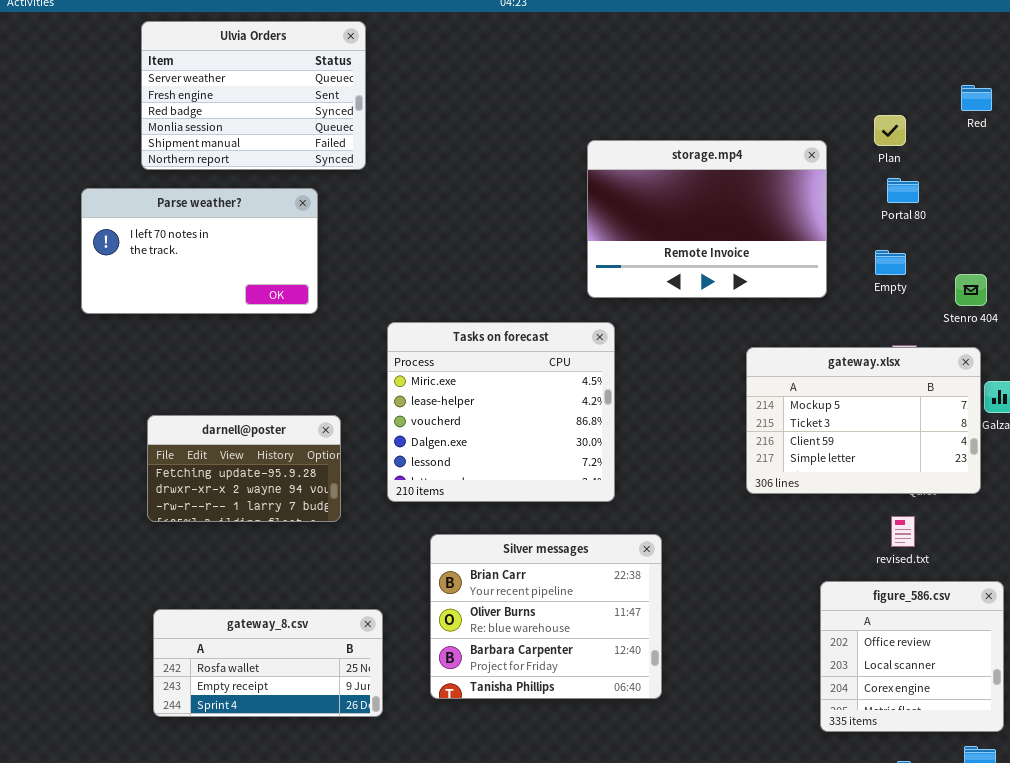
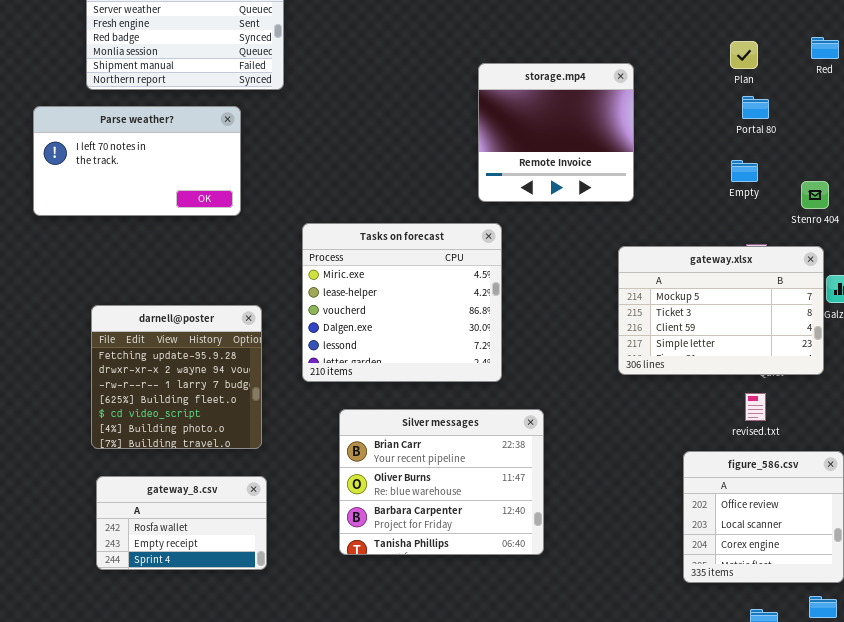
Red: [961,85,992,111] -> [811,37,839,59], moved
storage.mp4: [587,140,827,298] -> [478,63,634,202], resized
darnell@poster: [147,415,341,522] -> [91,305,262,449], resized
gateway_8.csv: [153,609,383,717] -> [96,476,267,570], resized

